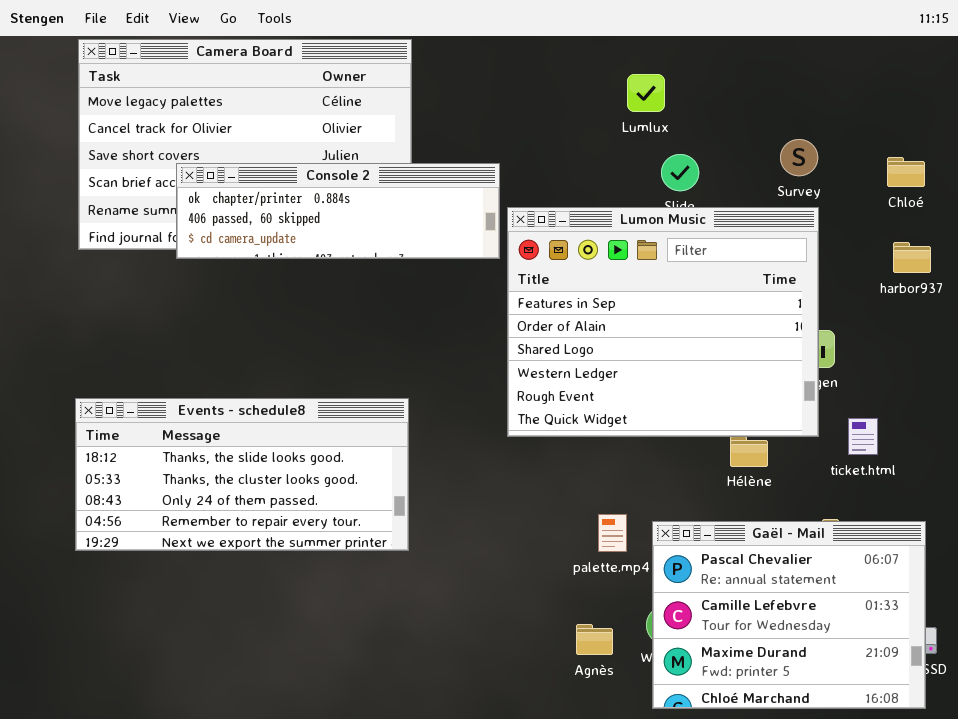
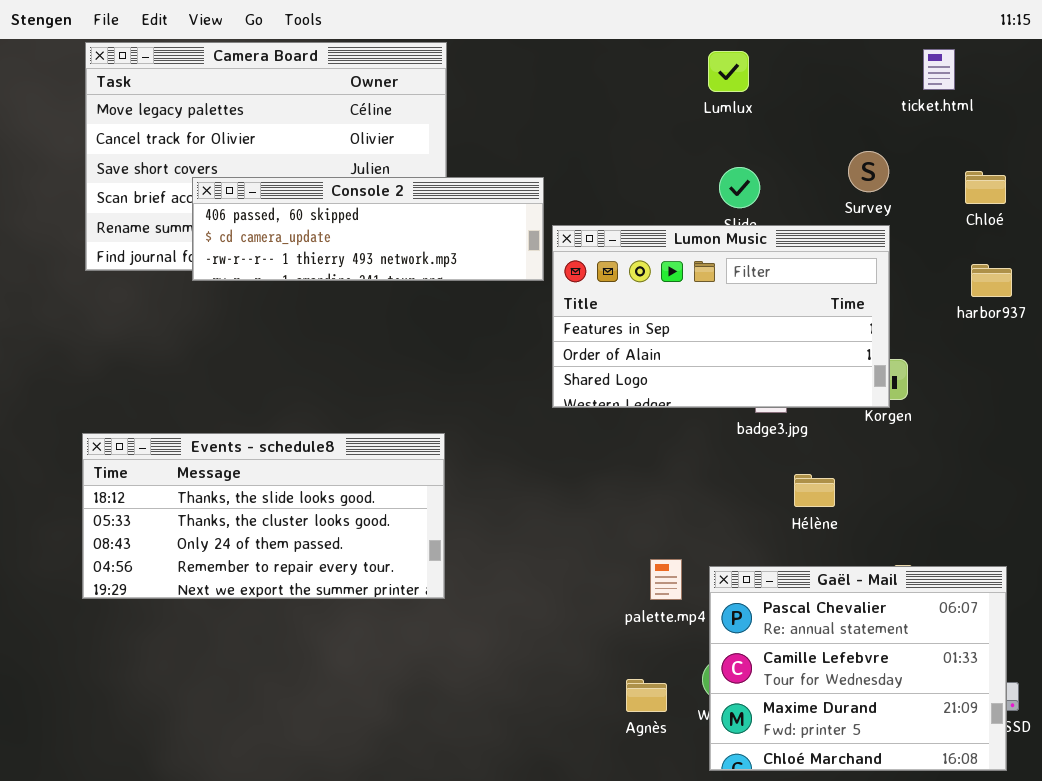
Lumlux: [627,74,665,112] -> [708,51,749,92], moved
Console 2: [176,163,500,259] -> [192,177,544,281], scrolled down 1 row
Lumon Music: [507,207,819,437] -> [552,225,890,408], resized
ticket.html: [848,418,878,455] -> [923,49,955,90], moved

